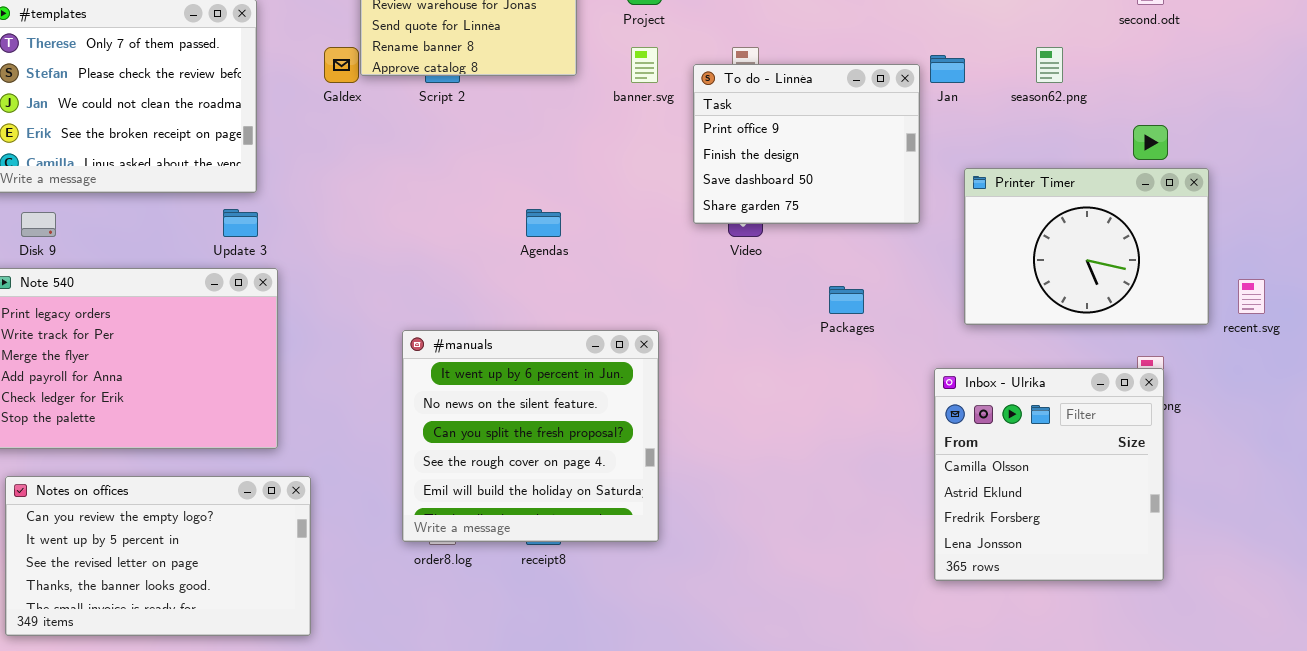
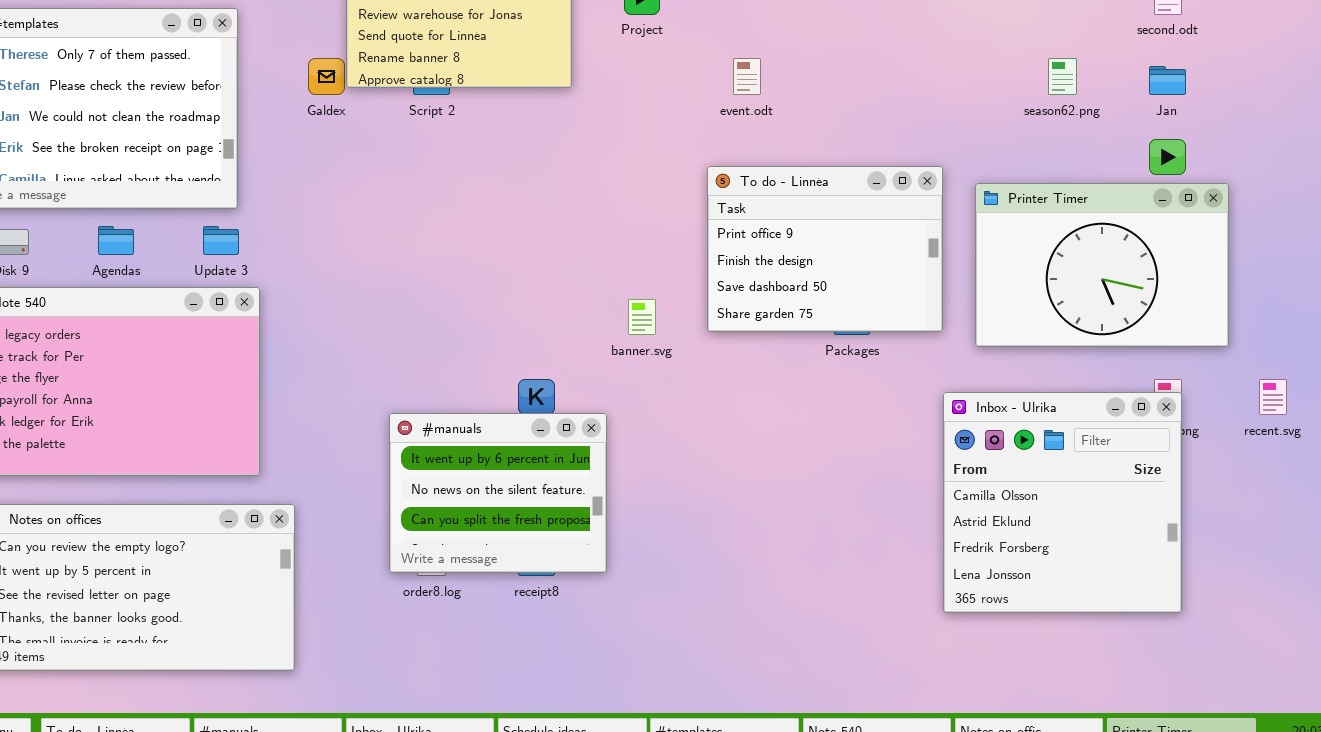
banner.svg: [631,47,658,83] -> [628,299,656,335], moved
Jan: [930,55,965,83] -> [1149,66,1186,95], moved
To do - Linnéa: [693,64,920,224] -> [707,166,943,332], moved
Agendas: [526,209,561,237] -> [98,226,134,255], moved
recent.svg: [1238,279,1265,314] -> [1259,379,1287,415], moved
#manuals: [402,330,659,542] -> [389,413,607,573], resized

